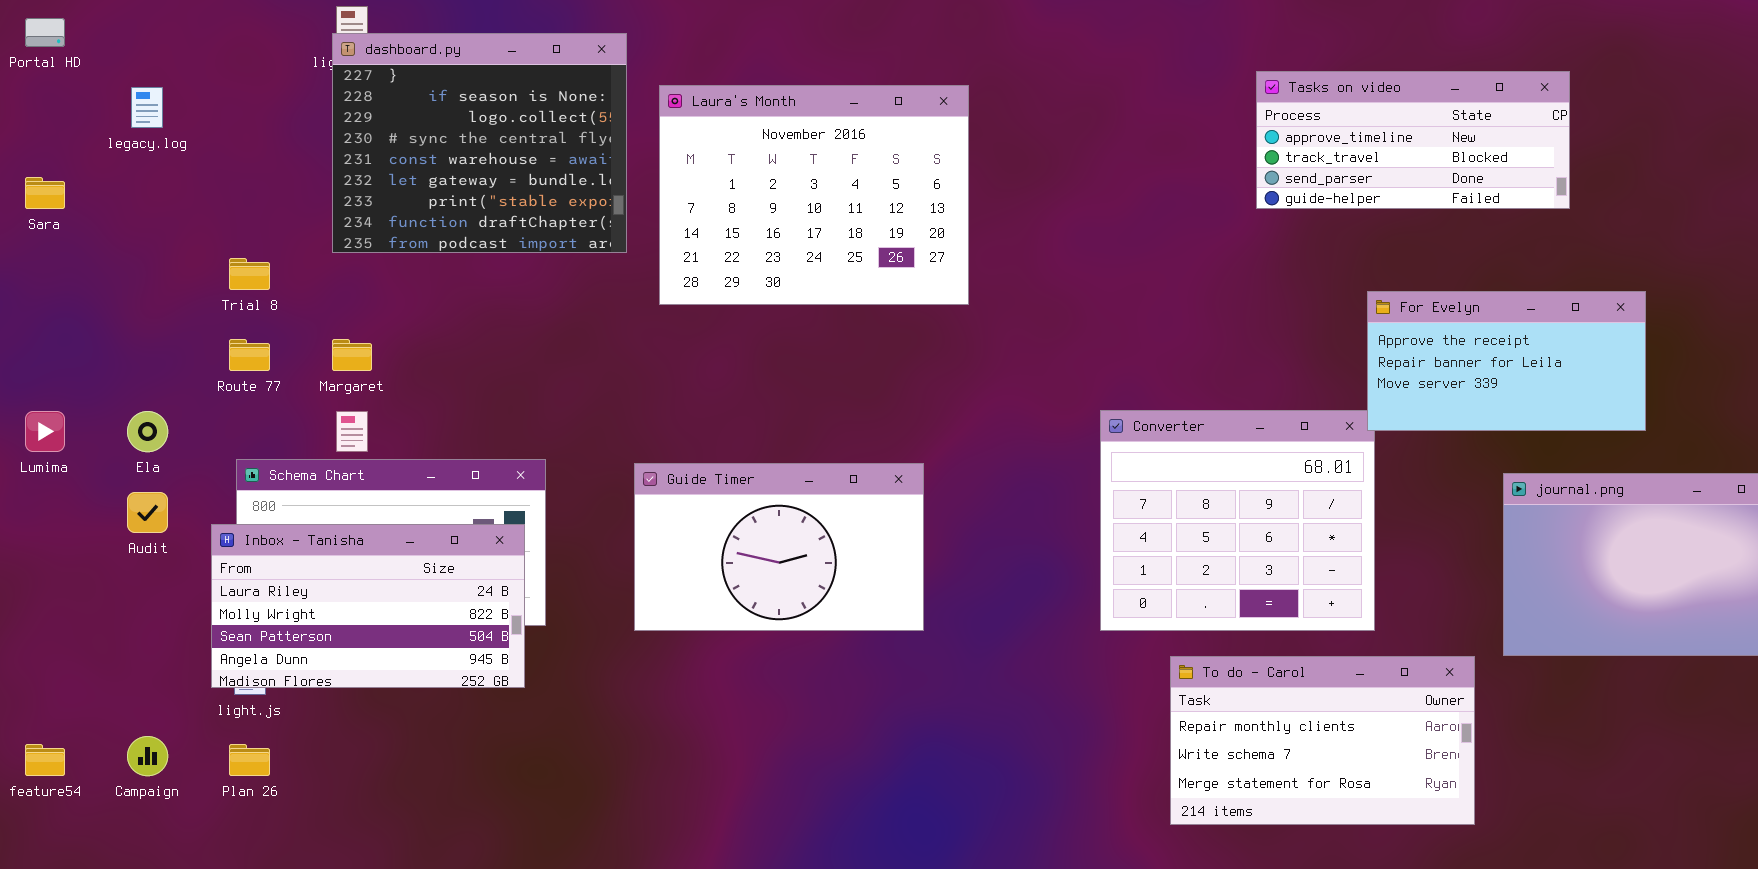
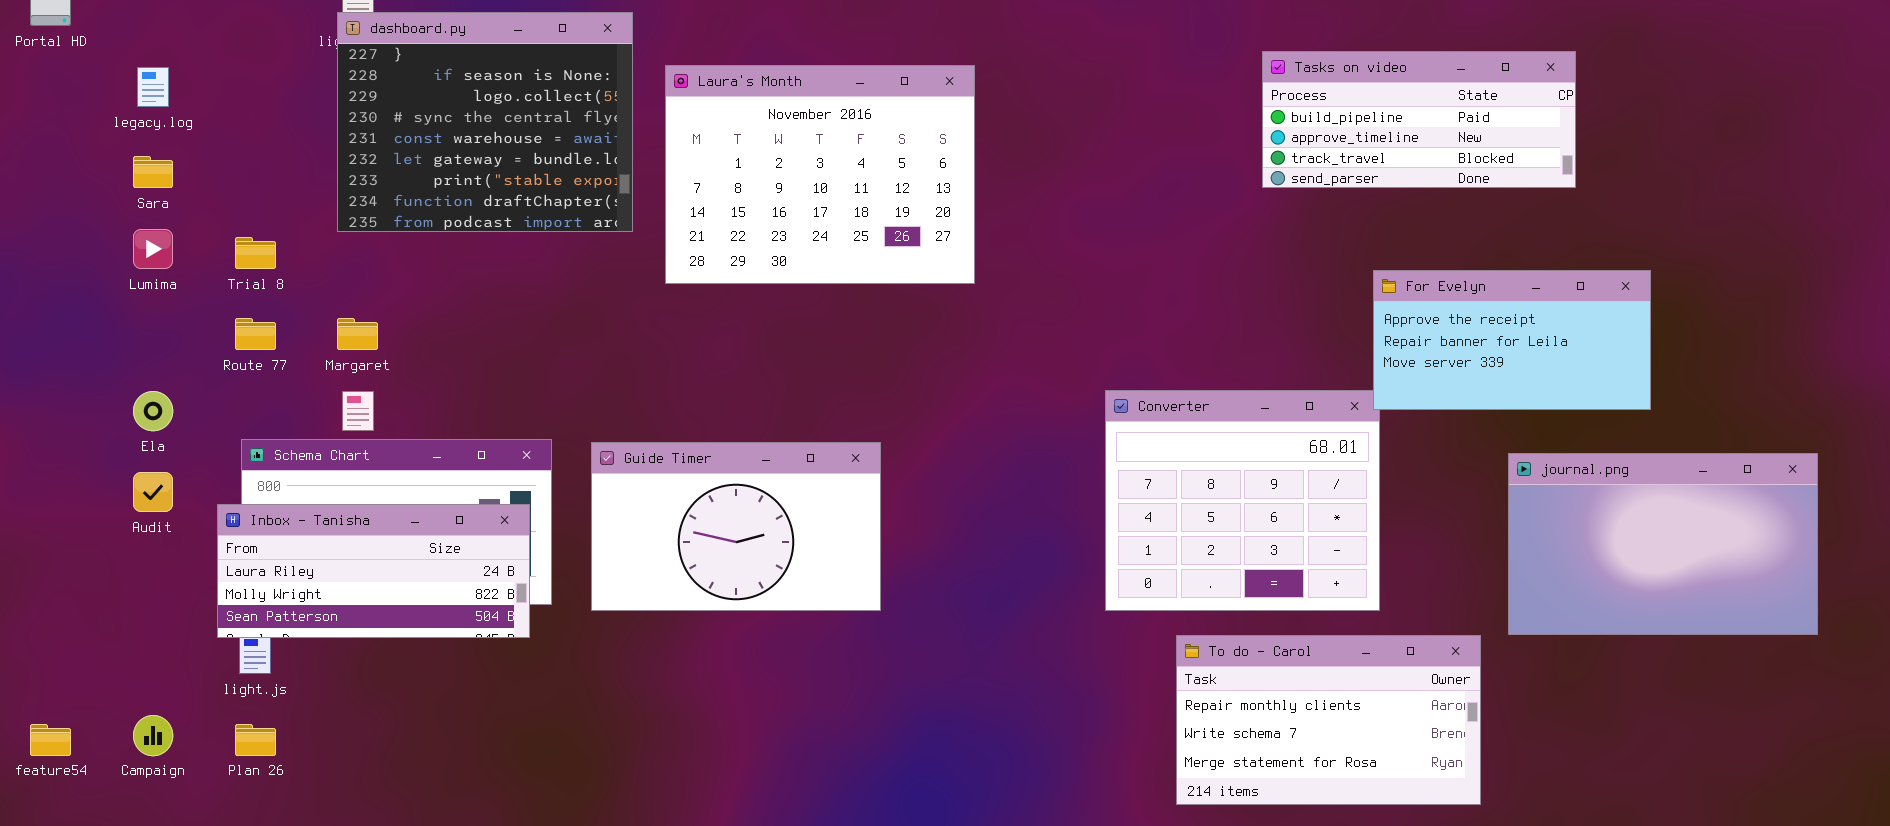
Tasks on video: [1256,71,1570,209] -> [1262,51,1576,188], scrolled up 1 row
Sara: [25,177,65,209] -> [133,156,173,188], moved
Lumima: [25,411,65,452] -> [133,229,173,269], moved
Guide Timer: [634,463,924,631] -> [591,442,881,611], moved
Inbox - Tanisha: [211,524,525,688] -> [217,504,530,638], resized

